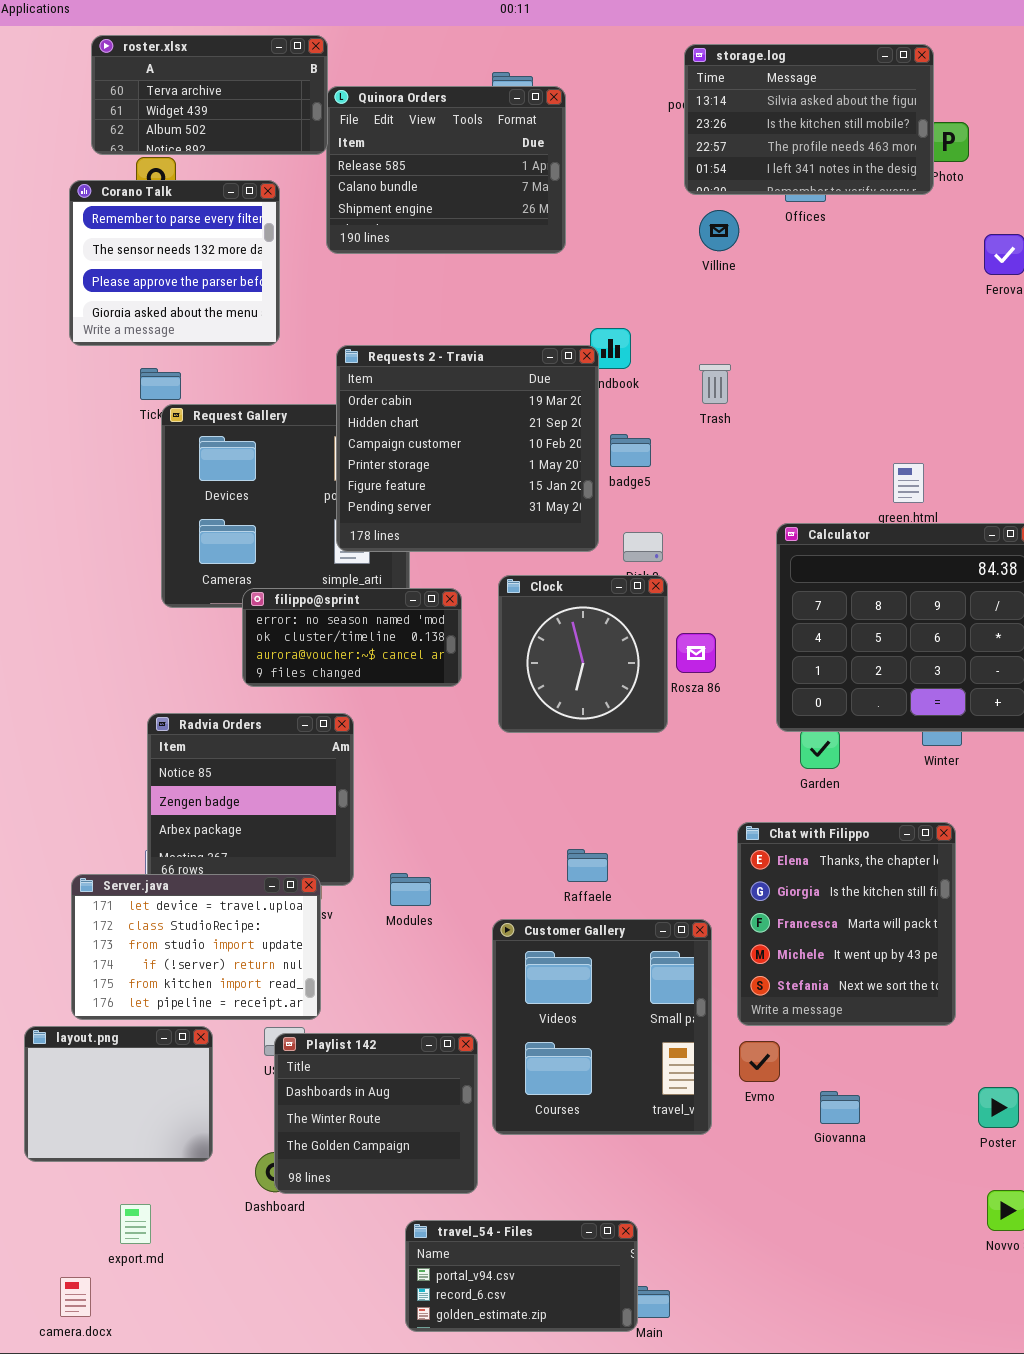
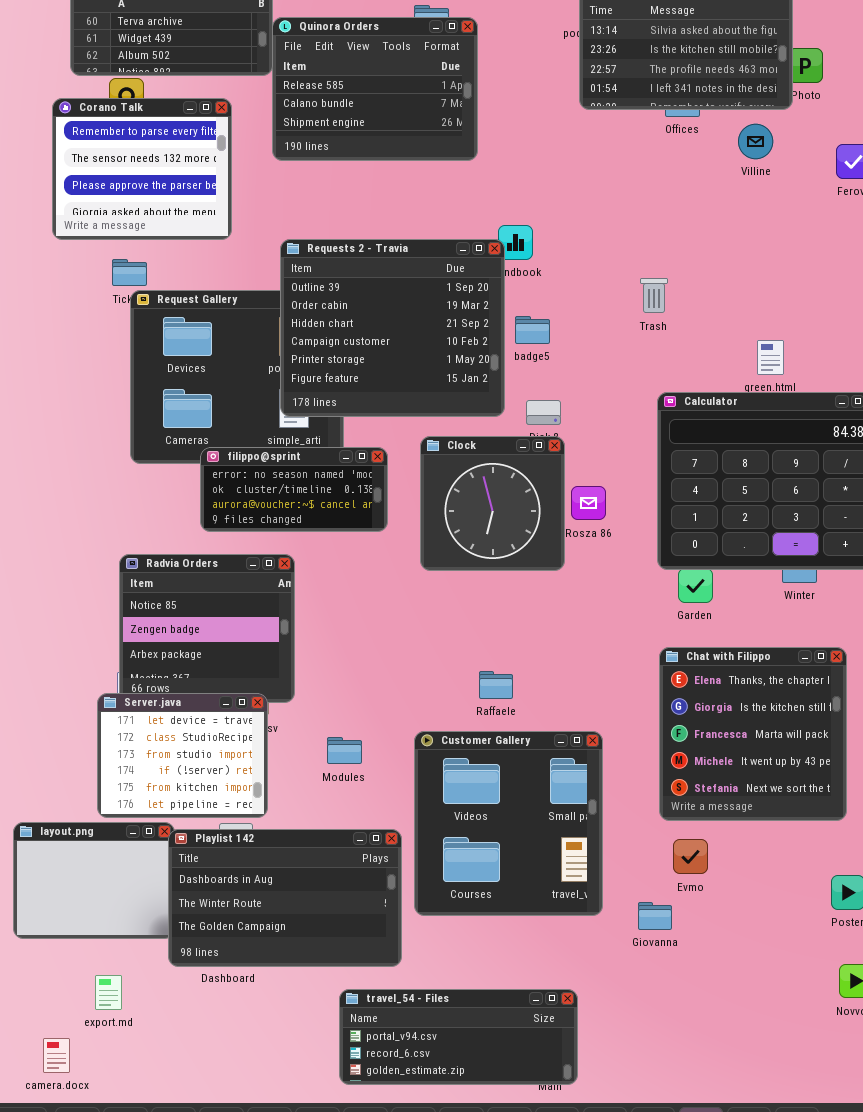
Villine: [699,210,739,251] -> [738,124,773,159], moved
Requests 2 - Travia: [336,345,599,552] -> [280,239,505,417], scrolled up 1 row
Trash: [699,364,731,404] -> [640,278,668,313], moved
Chat with Filippo: [737,822,956,1026] -> [659,647,847,821], moved
Modules: [390,873,431,906] -> [327,737,362,764], moved
Server.java: [71,874,321,1020] -> [97,693,268,818], resized
Playlist 142: [274,1033,478,1194] -> [168,829,402,967], resized
Evmo: [739,1041,780,1082] -> [673,839,708,874], moved
Giovanna: [820,1091,860,1124] -> [638,902,672,930], moved
travel_54 - Files: [405,1220,638,1332] -> [339,989,578,1085], resized

